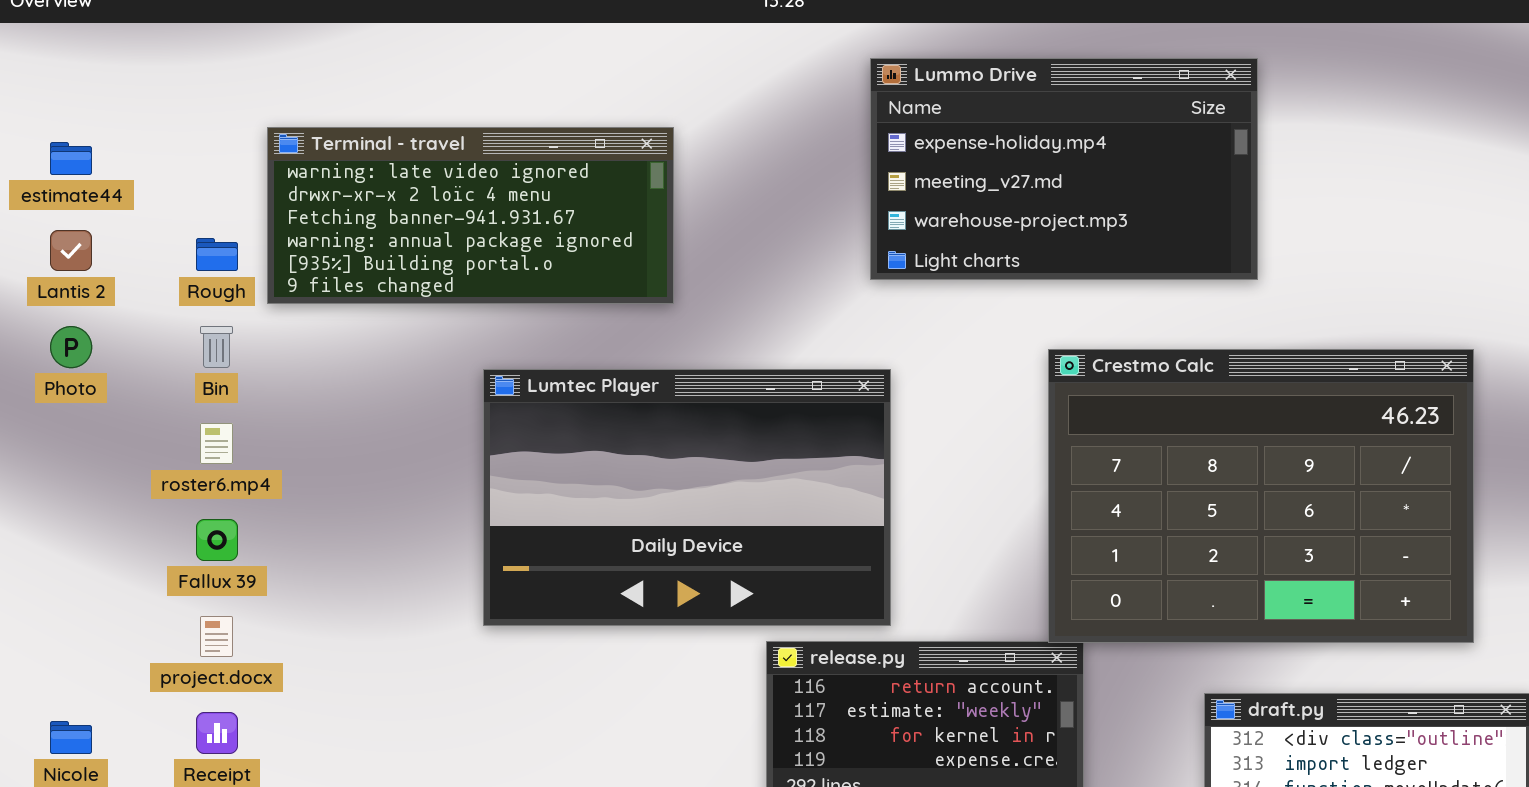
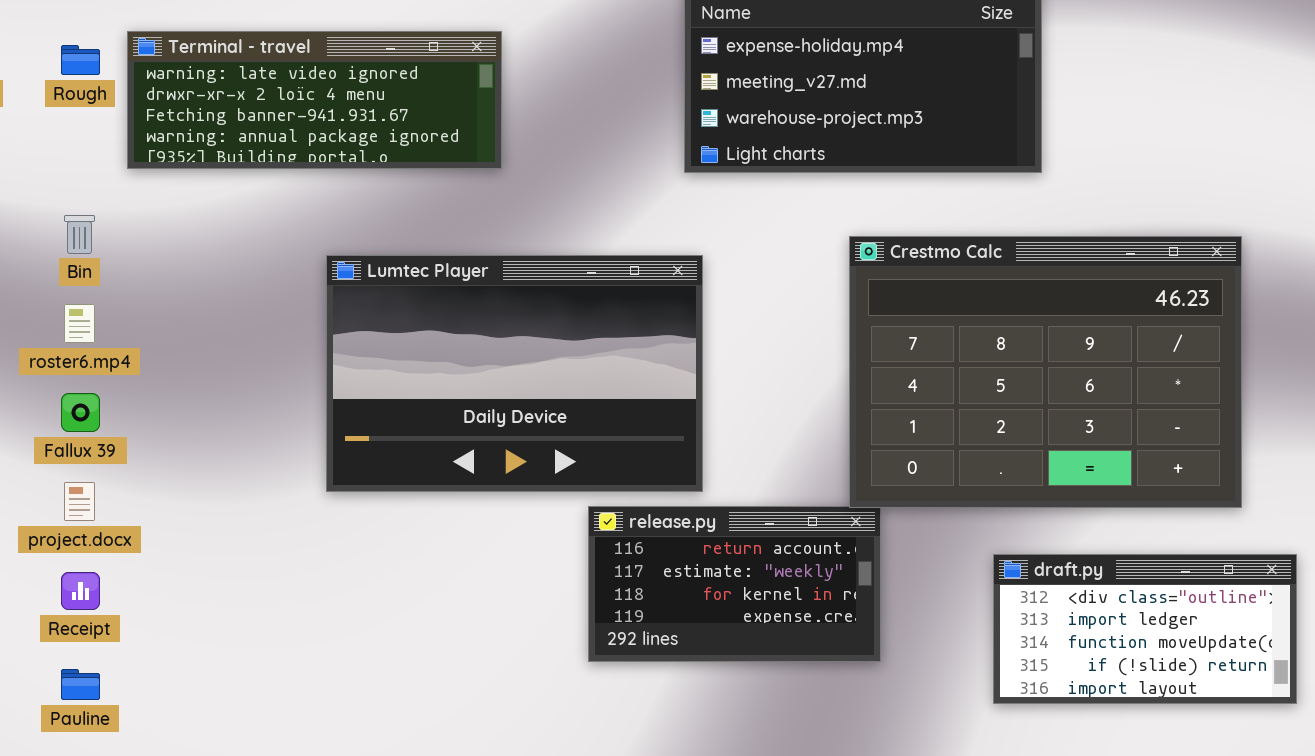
Terminal - travel: [267,127,674,304] -> [127,31,502,169], resized
Rough: [196,238,238,271] -> [61,45,100,75], moved

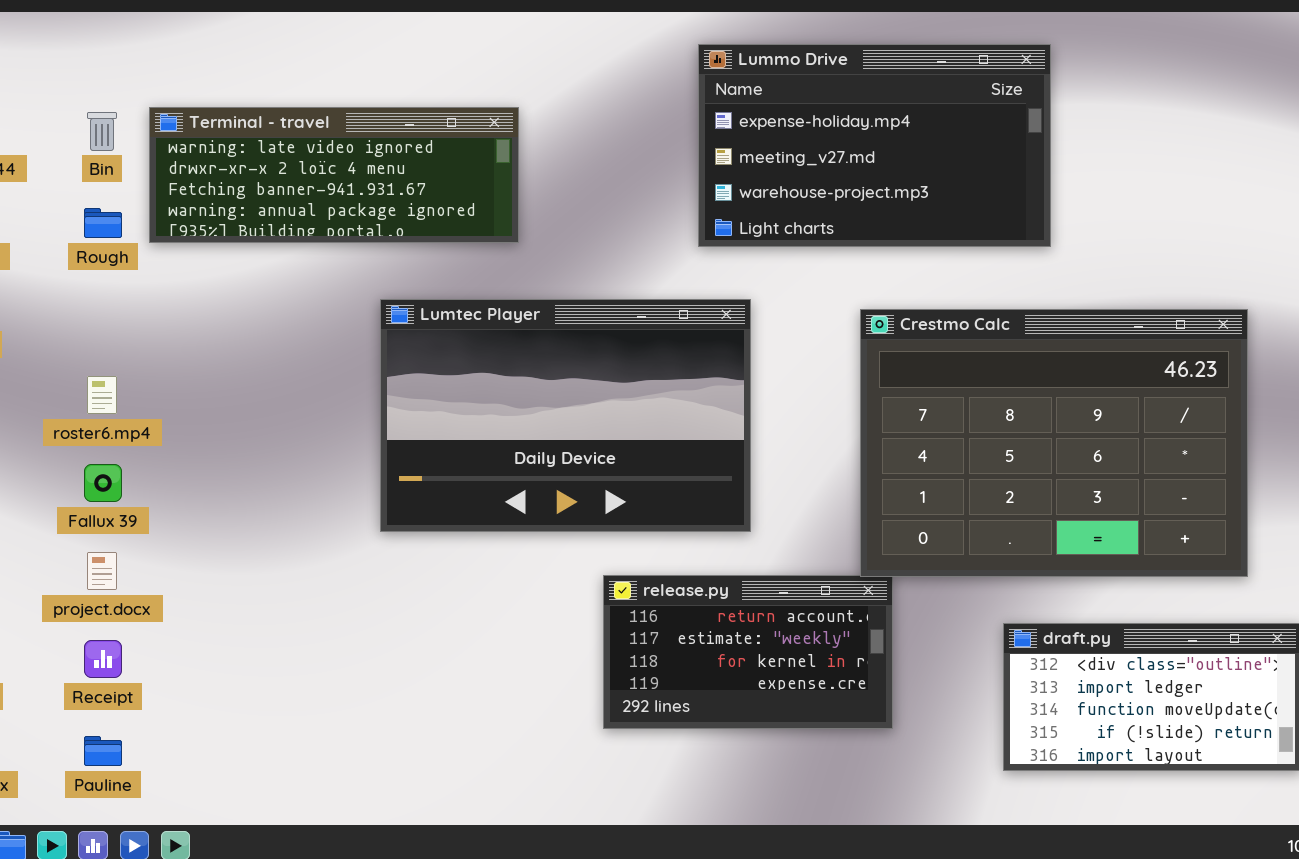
Rough: [61,45,100,75] -> [84,208,122,238], moved
Bin: [64,215,95,254] -> [87,112,117,151], moved
Lumtec Player: [326,255,703,492] -> [380,299,751,532], moved

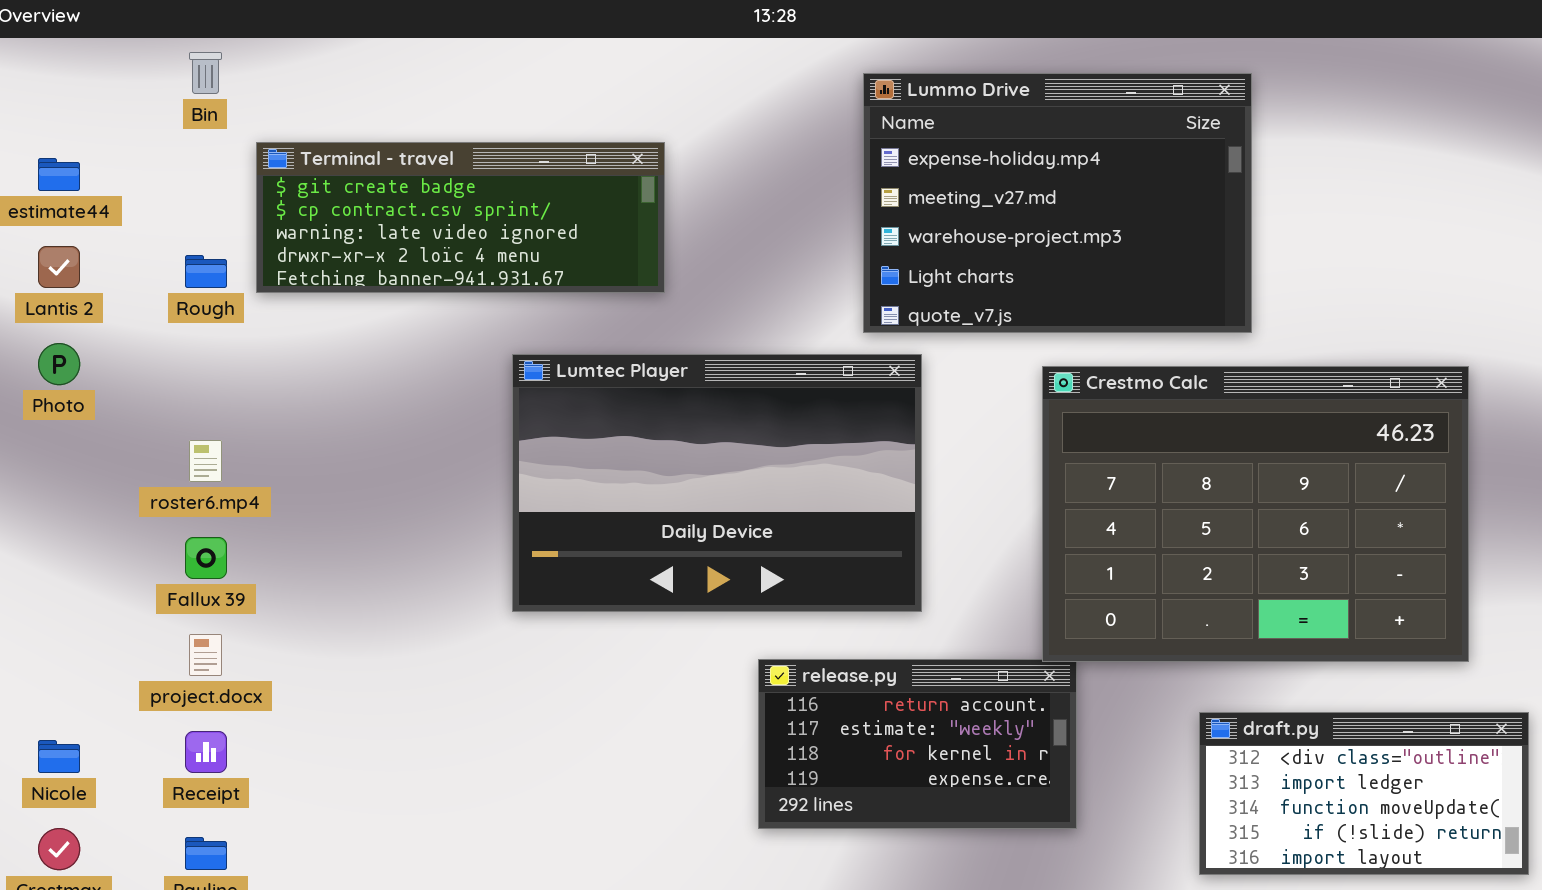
Lummo Drive: [698,44,1051,247] -> [863,73,1252,333], resized
Terminal - travel: [149,107,519,243] -> [256,142,665,293], scrolled up 2 rows
Bin: [87,112,117,151] -> [189,52,222,94], moved

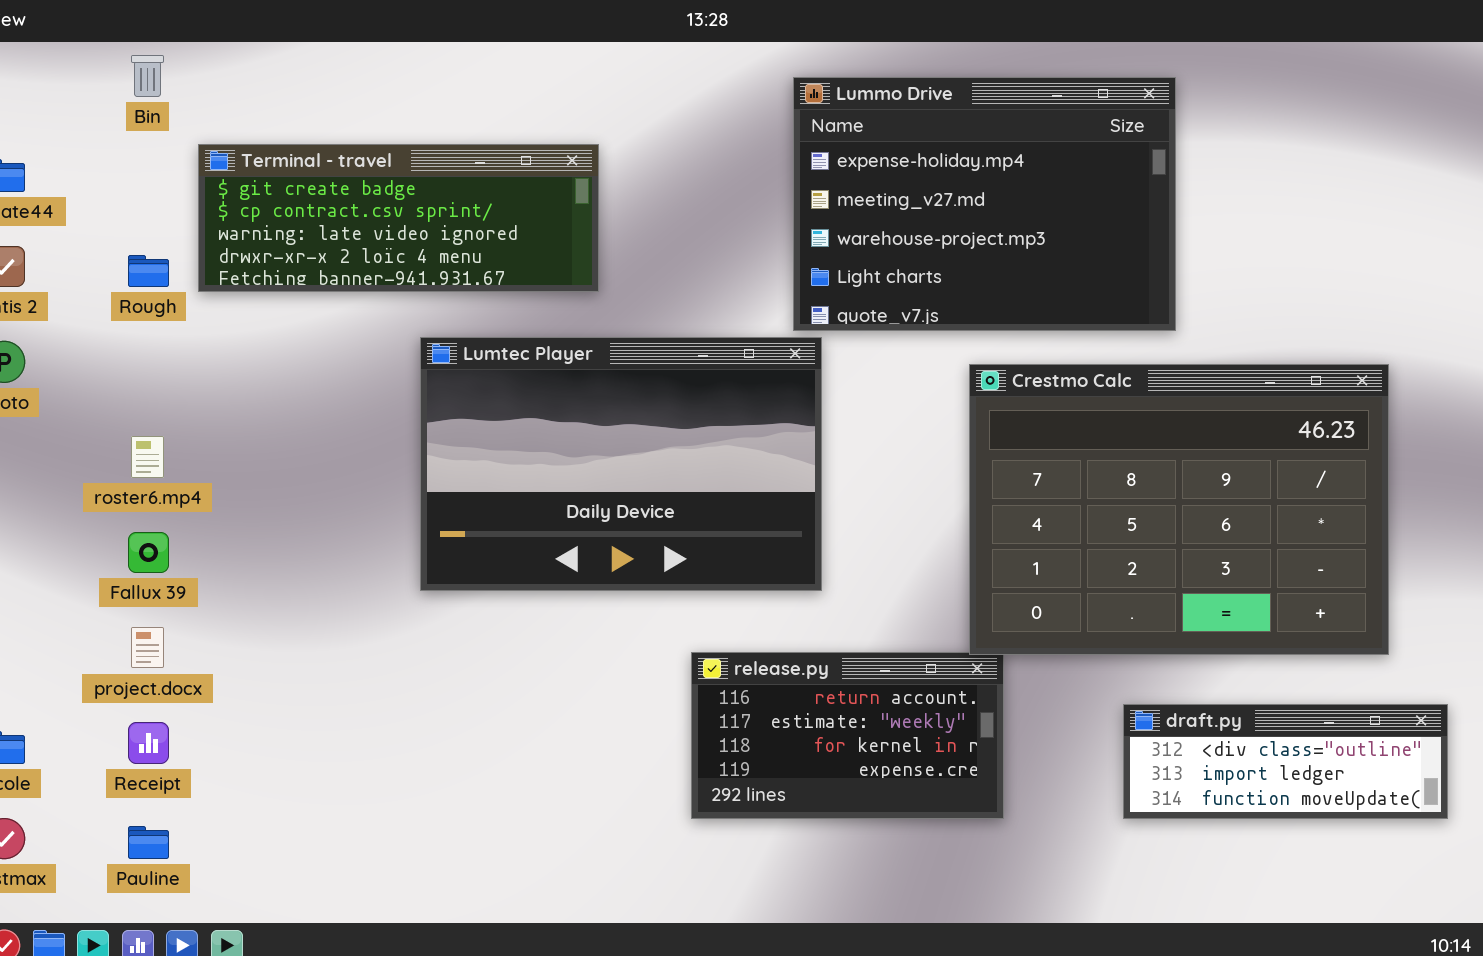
Lumtec Player: [512,354,922,612] -> [420,337,822,591], moved
draft.py: [1199,712,1529,875] -> [1123,704,1448,819], resized

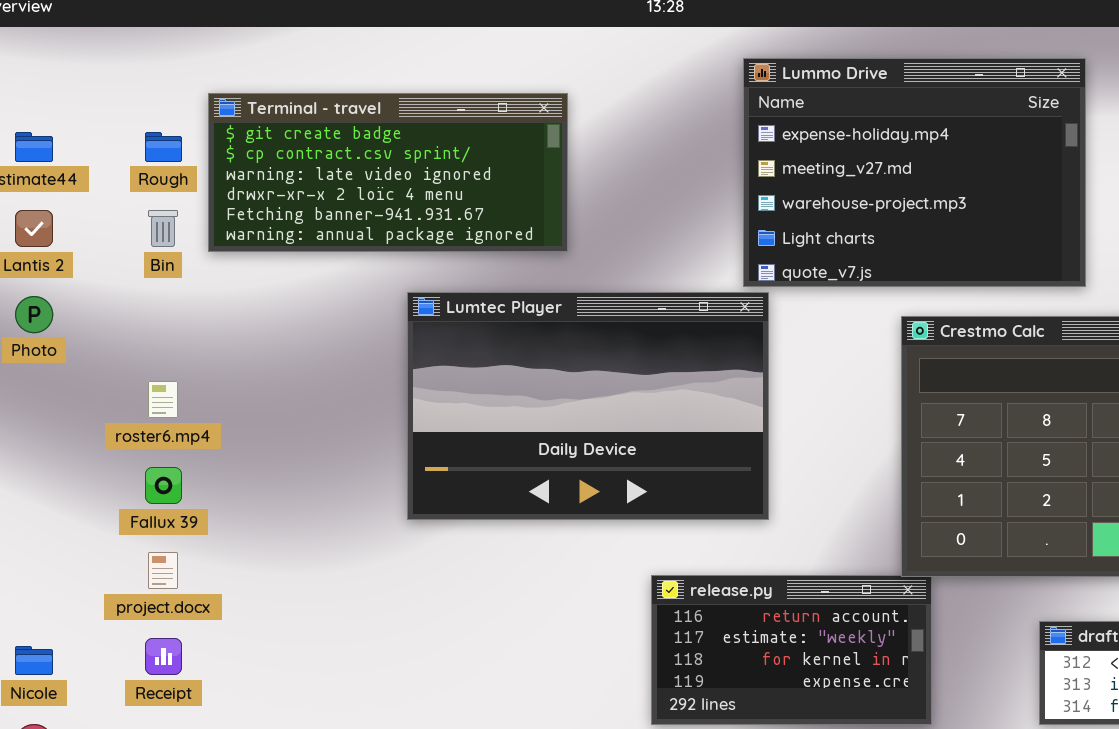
Bin: [131,55,164,97] -> [148,210,178,247], moved
Terminal - travel: [198,144,599,292] -> [208,93,568,252], resized
Rough: [128,255,169,287] -> [145,132,182,162], moved

